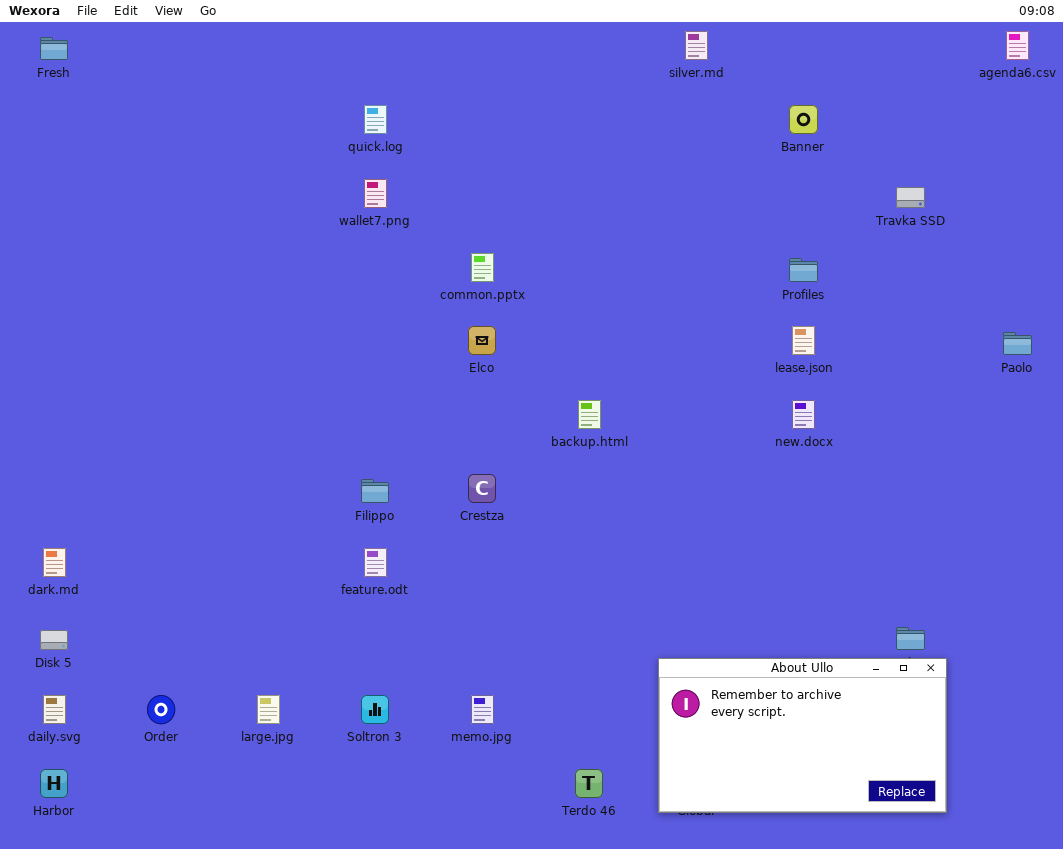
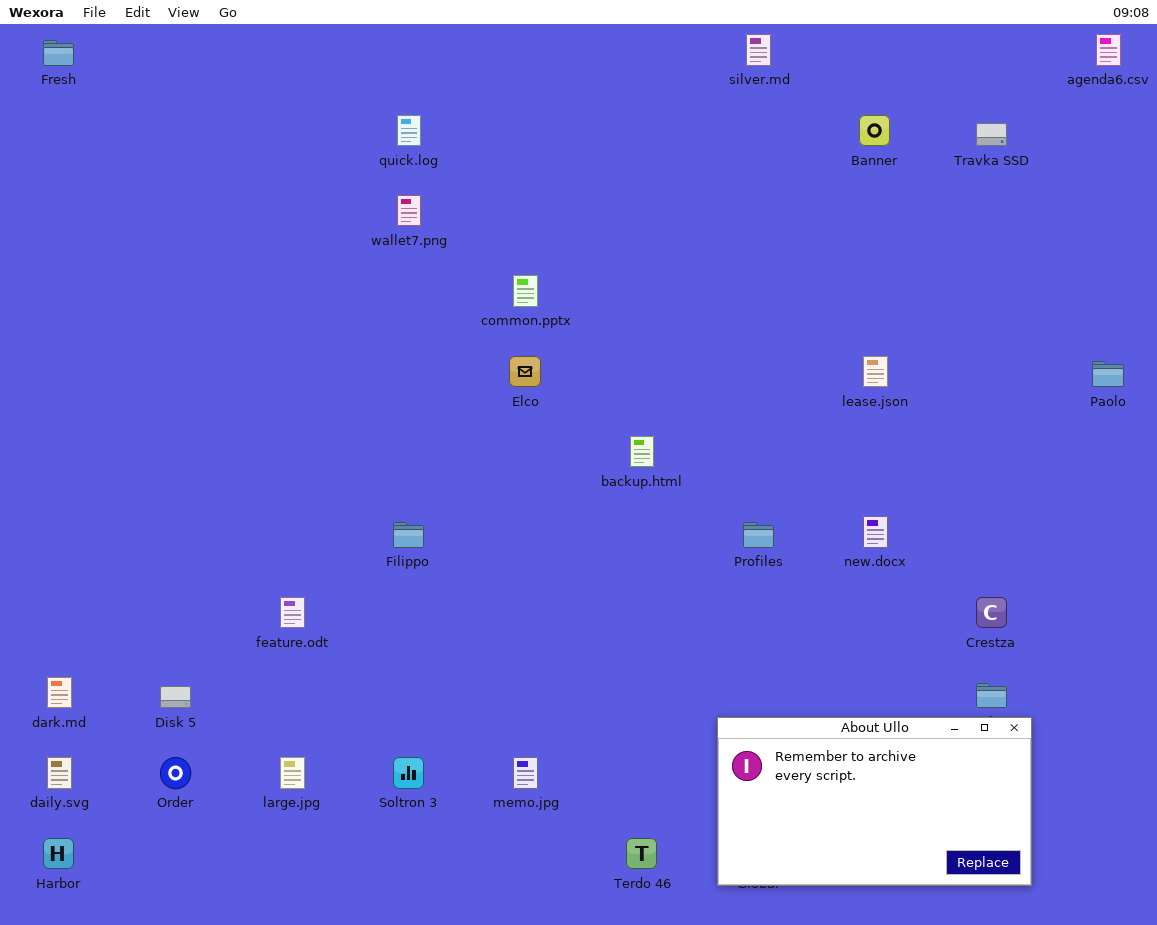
Travka SSD: [896,187,925,208] -> [976,123,1007,146], moved
Profiles: [789,258,818,282] -> [743,522,774,548], moved
new.docx: [792,400,815,429] -> [863,516,888,548], moved
Crestza: [468,474,496,503] -> [976,597,1007,628], moved
dark.md: [43,548,66,577] -> [47,677,72,708], moved
feature.odt: [364,548,387,577] -> [280,597,305,628], moved
Disk 5: [40,630,68,650] -> [160,686,191,708], moved

